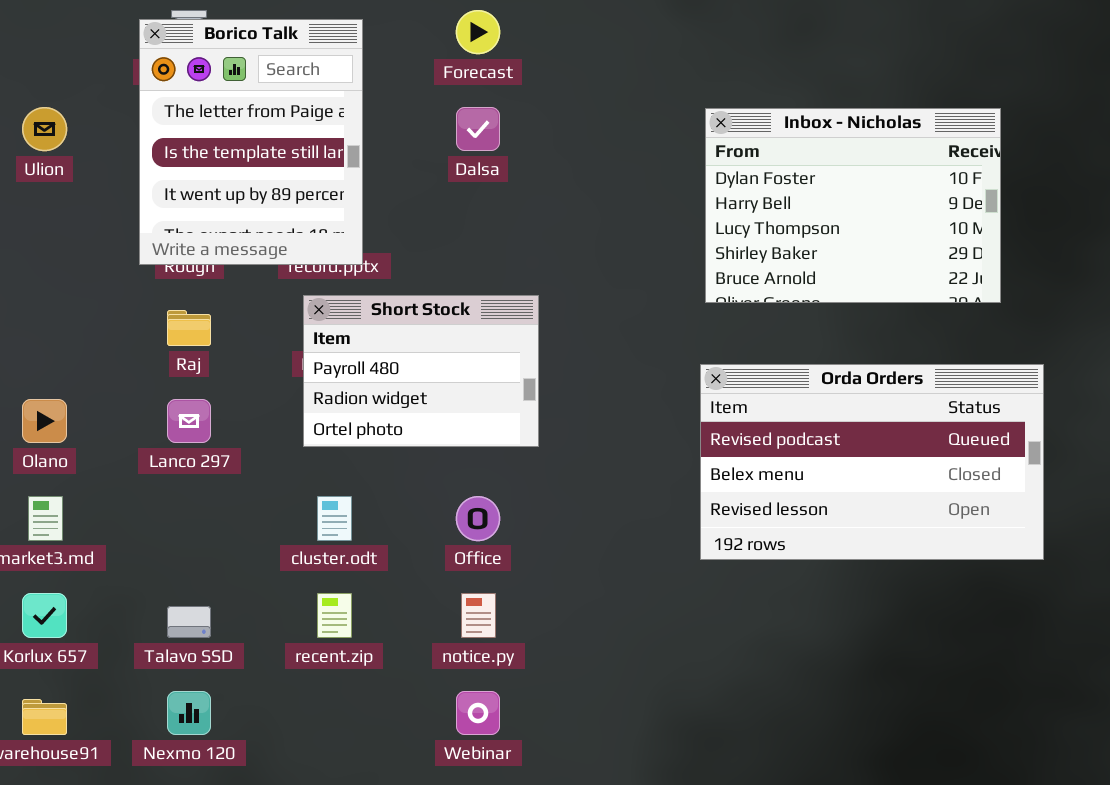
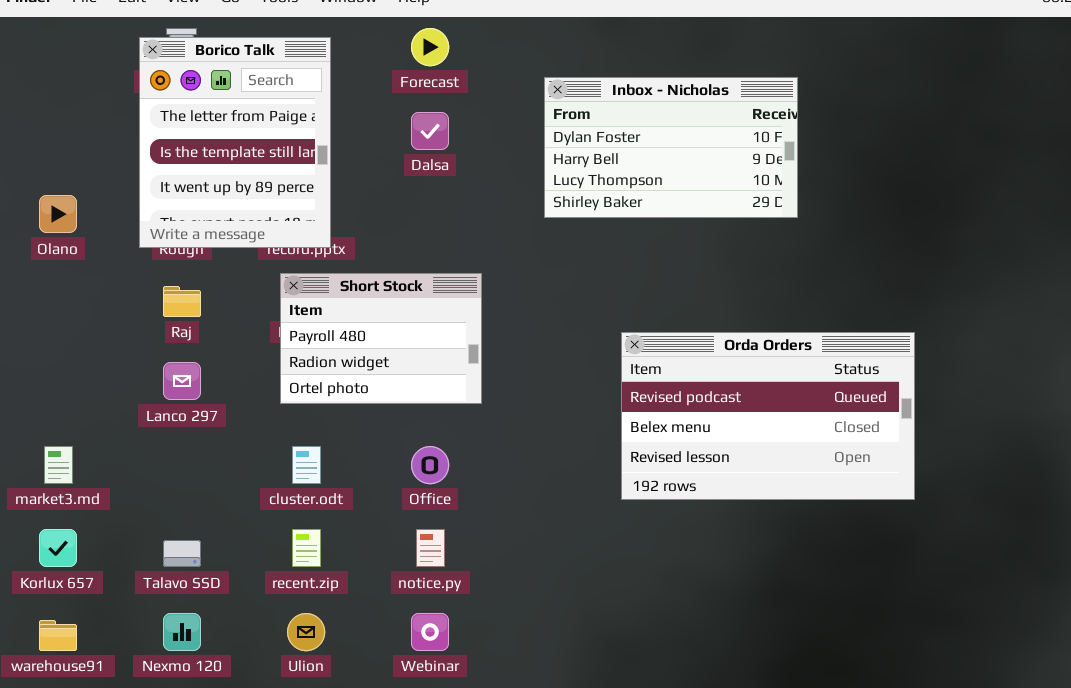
Ulion: [22,107,67,151] -> [287,613,325,651], moved
Inbox - Nicholas: [705,108,1001,303] -> [544,77,798,218], moved, resized
Olano: [22,399,67,443] -> [39,195,77,233], moved

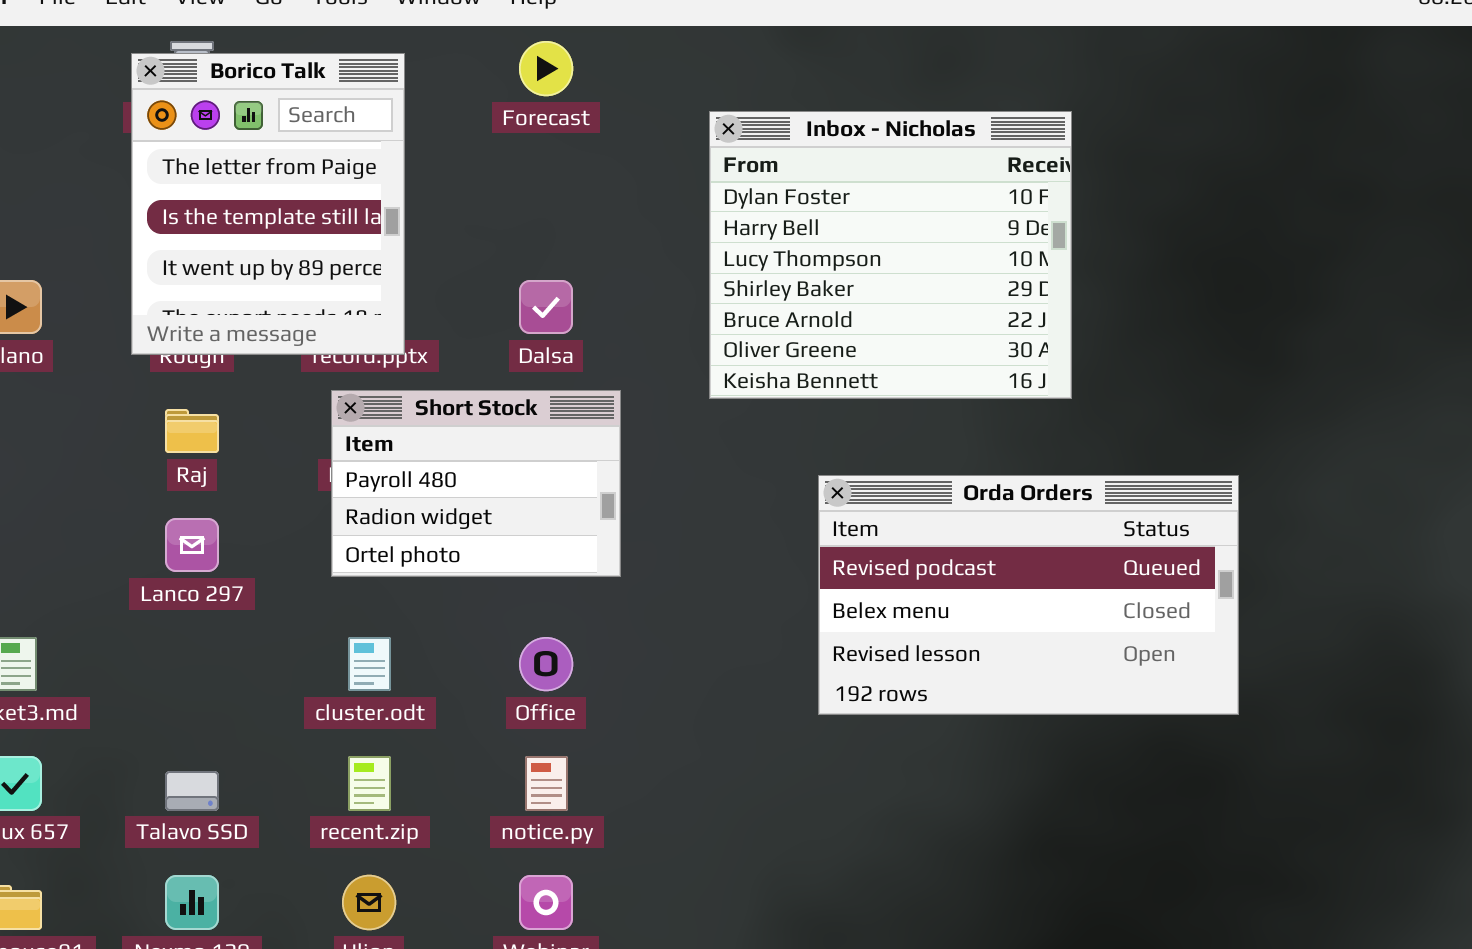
Inbox - Nicholas: [544,77,798,218] -> [709,111,1072,399], resized
Dalsa: [411,112,449,150] -> [519,280,573,334], moved

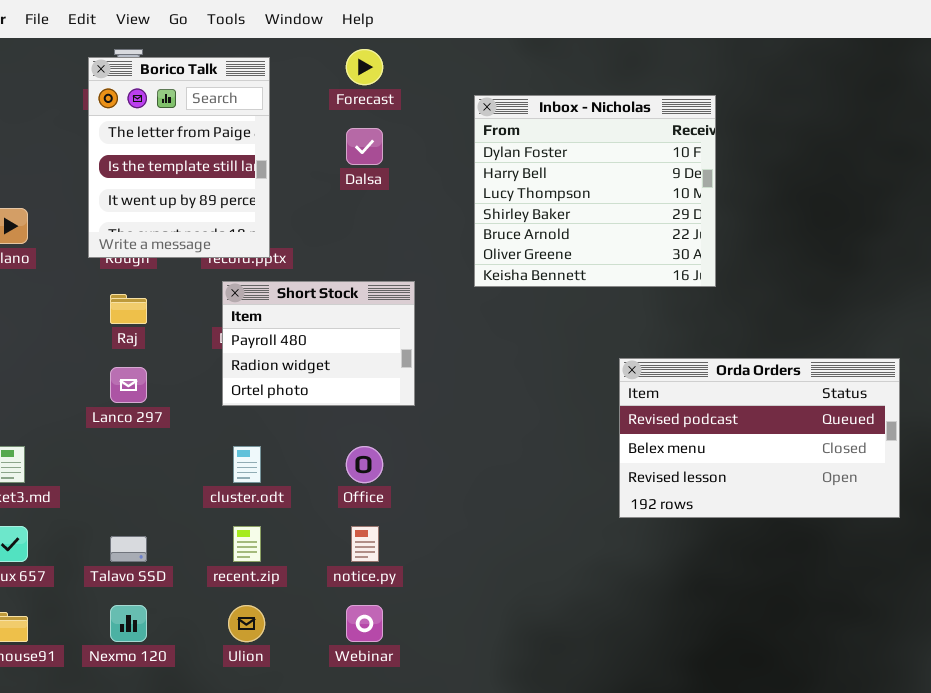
Dalsa: [519,280,573,334] -> [346,128,383,165], moved
Orda Orders: [818,475,1239,715] -> [619,358,900,518], moved

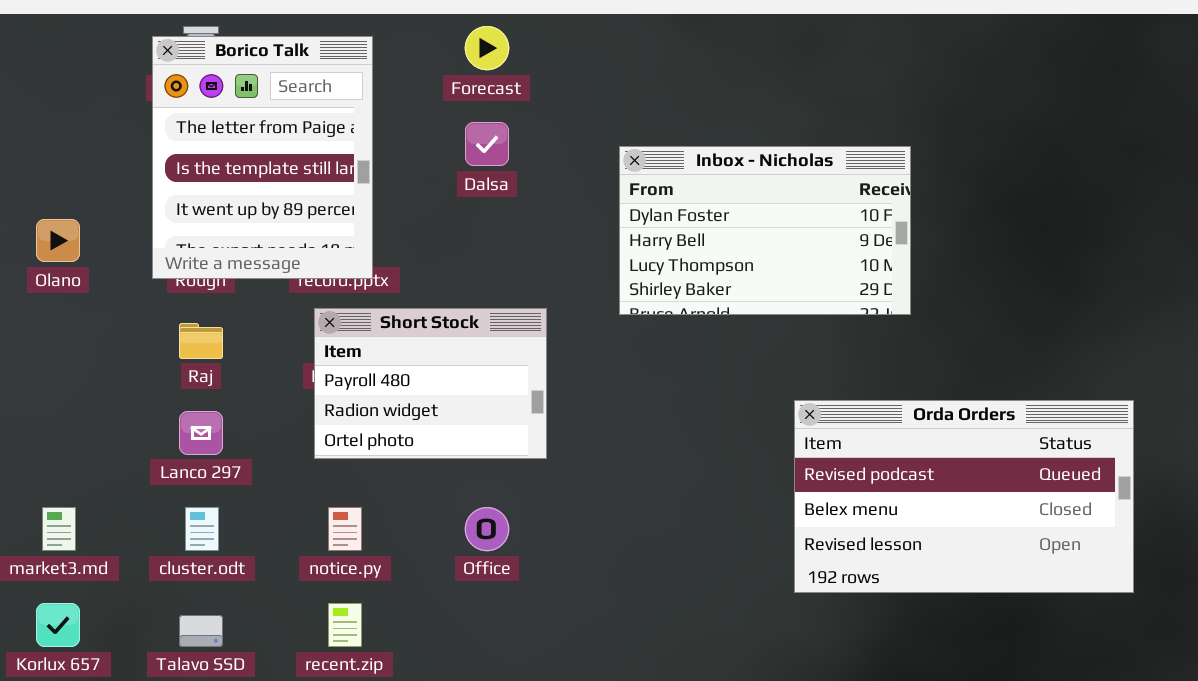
Inbox - Nicholas: [474,95,716,287] -> [619,146,911,315], resized
cluster.odt: [233,446,261,483] -> [185,507,219,551], moved
notice.py: [351,526,379,562] -> [328,507,362,551], moved

